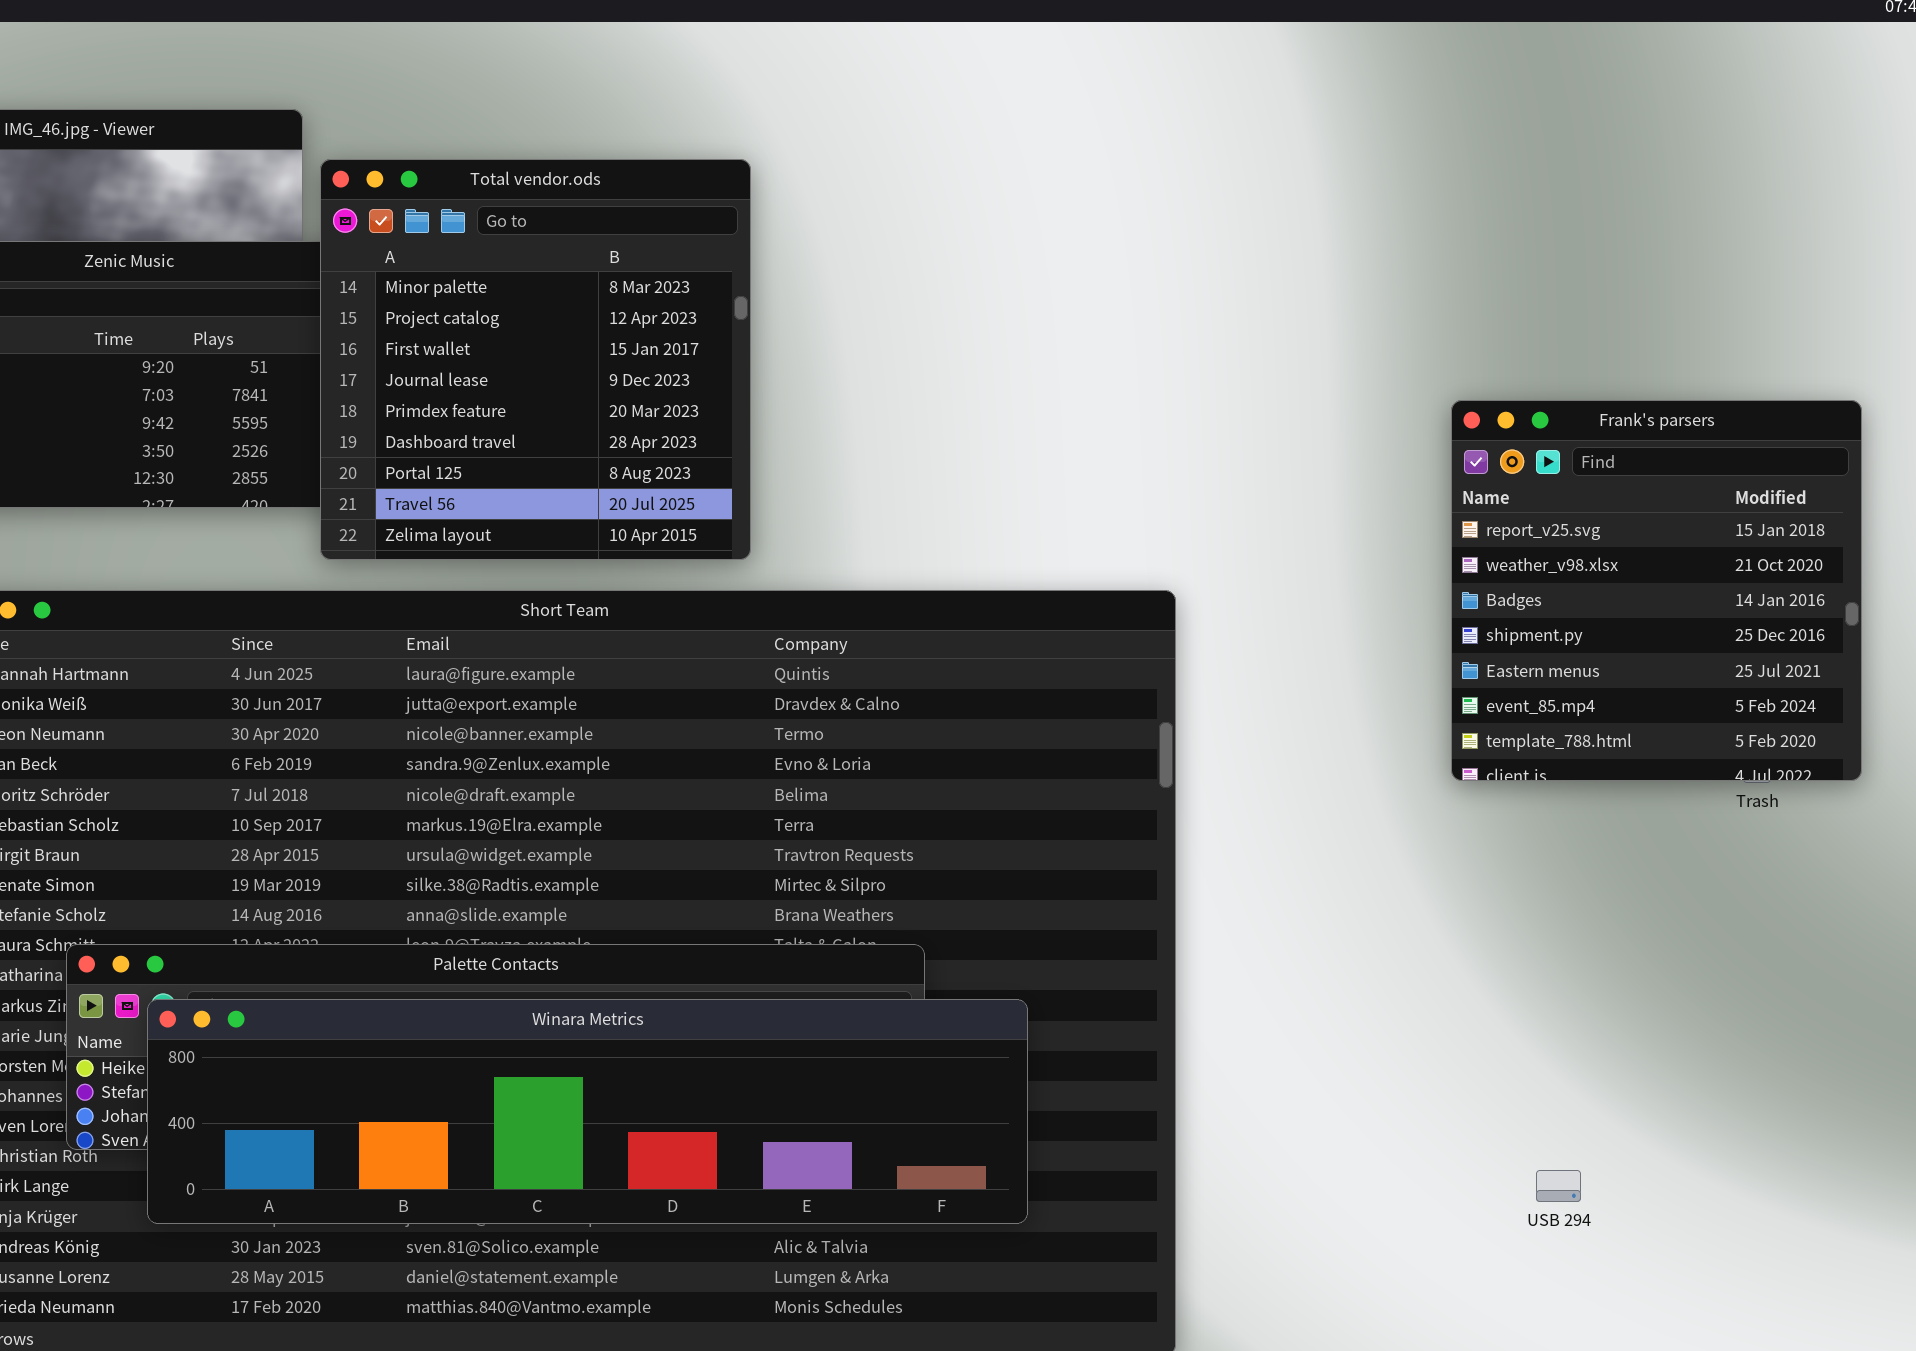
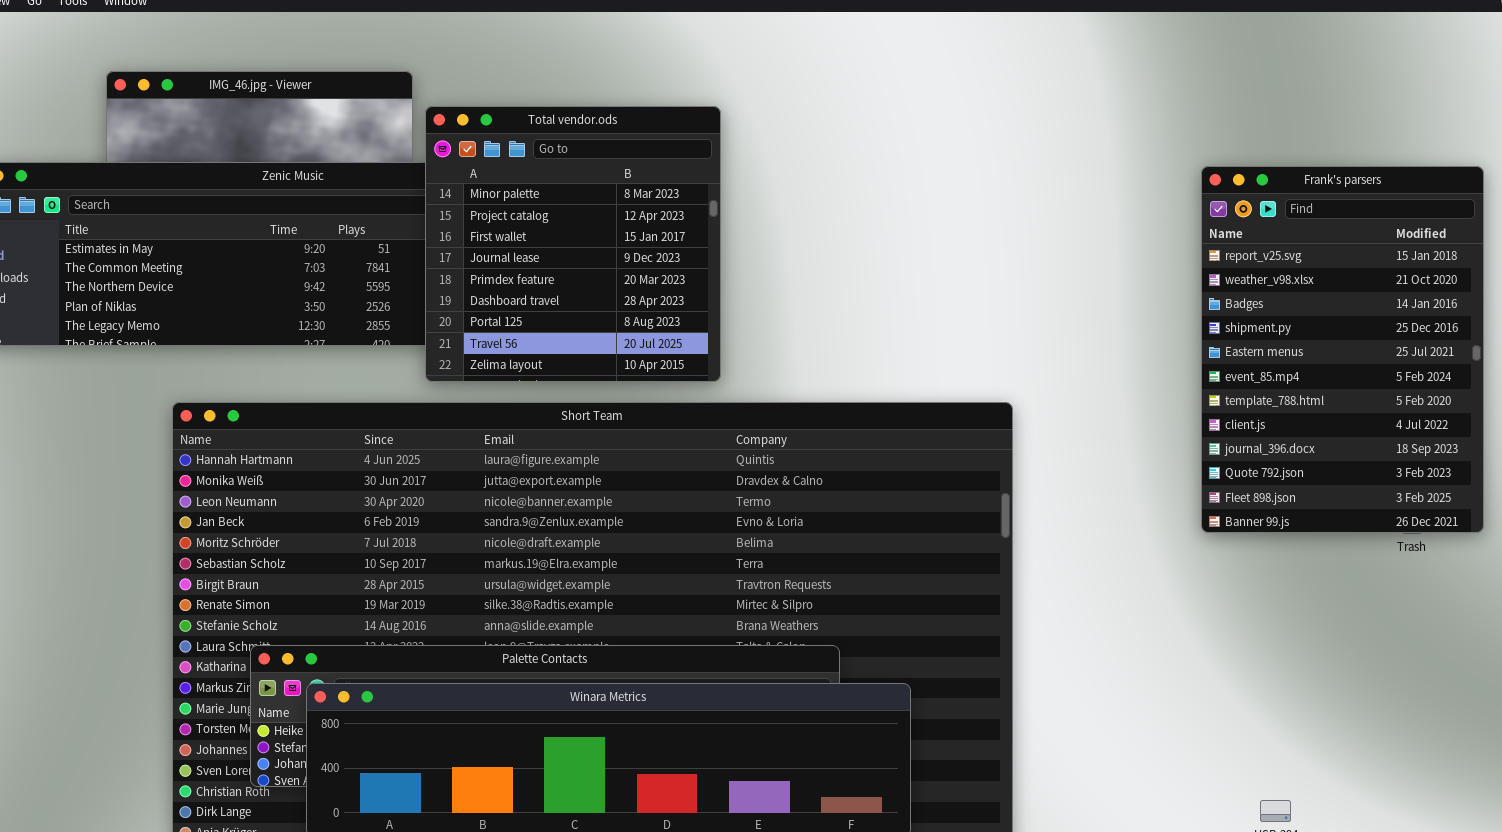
Frank's parsers: [1451,400,1862,781] -> [1201,166,1484,533], resized

